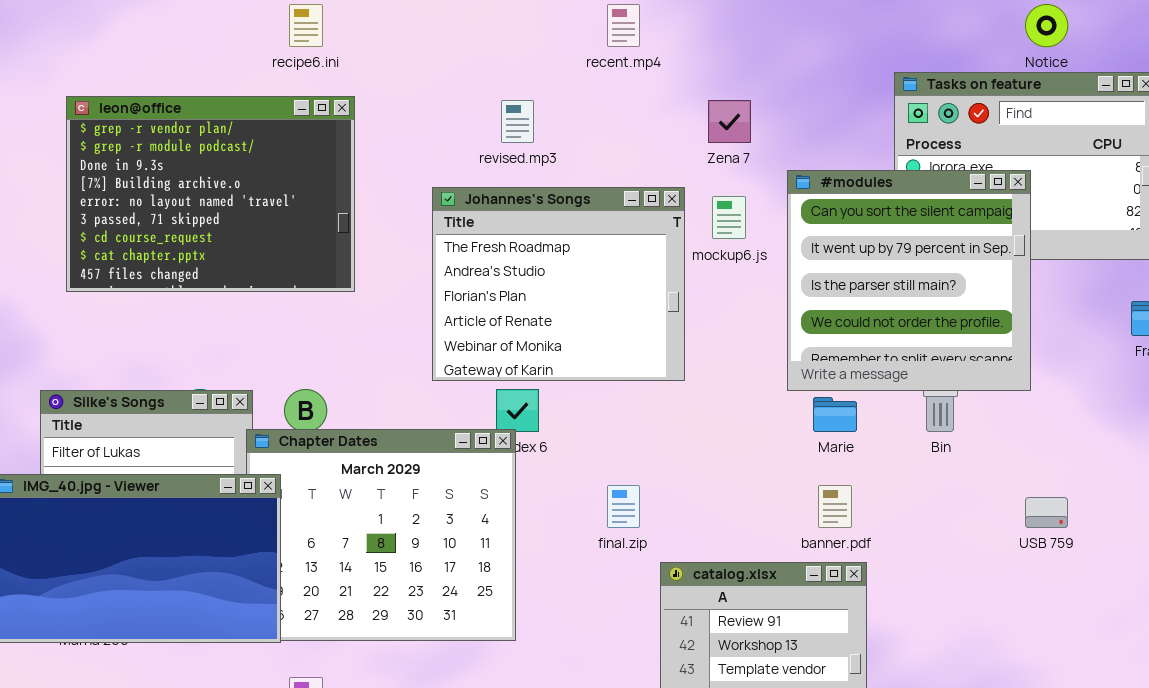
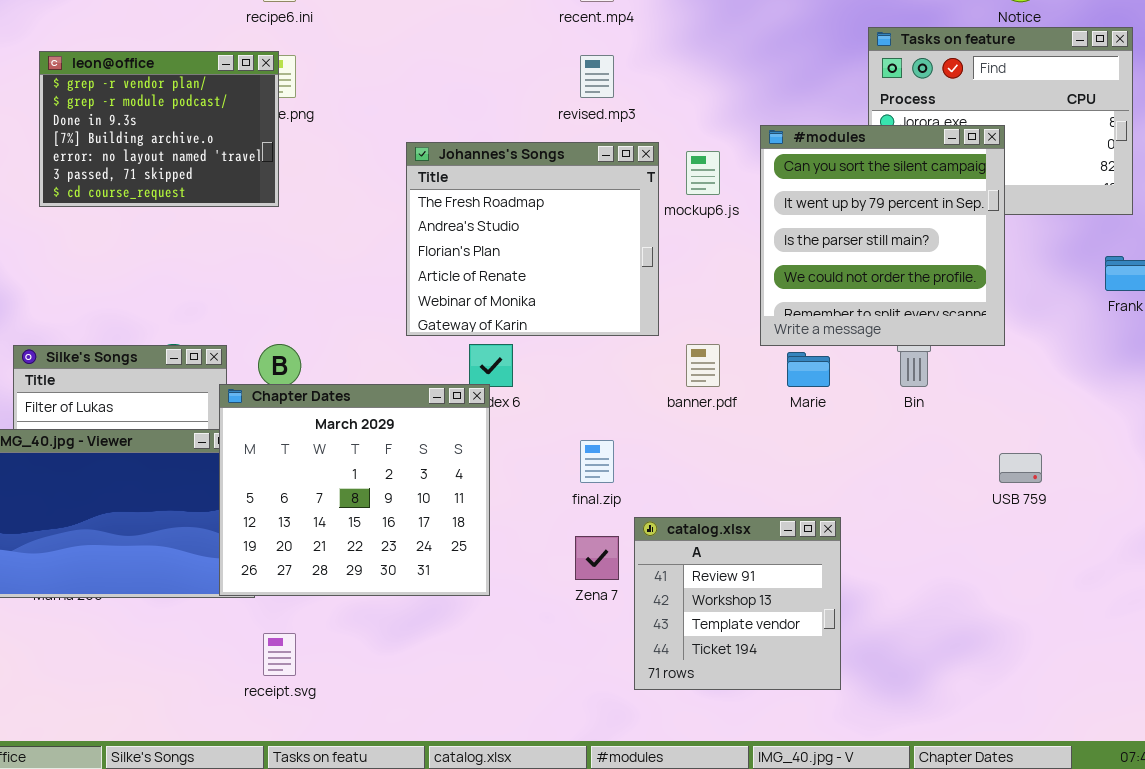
leon@office: [66,96,355,292] -> [39,51,279,207], resized
revised.mp3: [501,100,534,143] -> [580,55,614,98], moved
Zena 7: [708,100,751,143] -> [575,536,619,580], moved
Chapter Dates: [246,429,516,641] -> [219,384,490,596], raised
banner.pdf: [818,485,852,528] -> [686,344,720,387], moved

